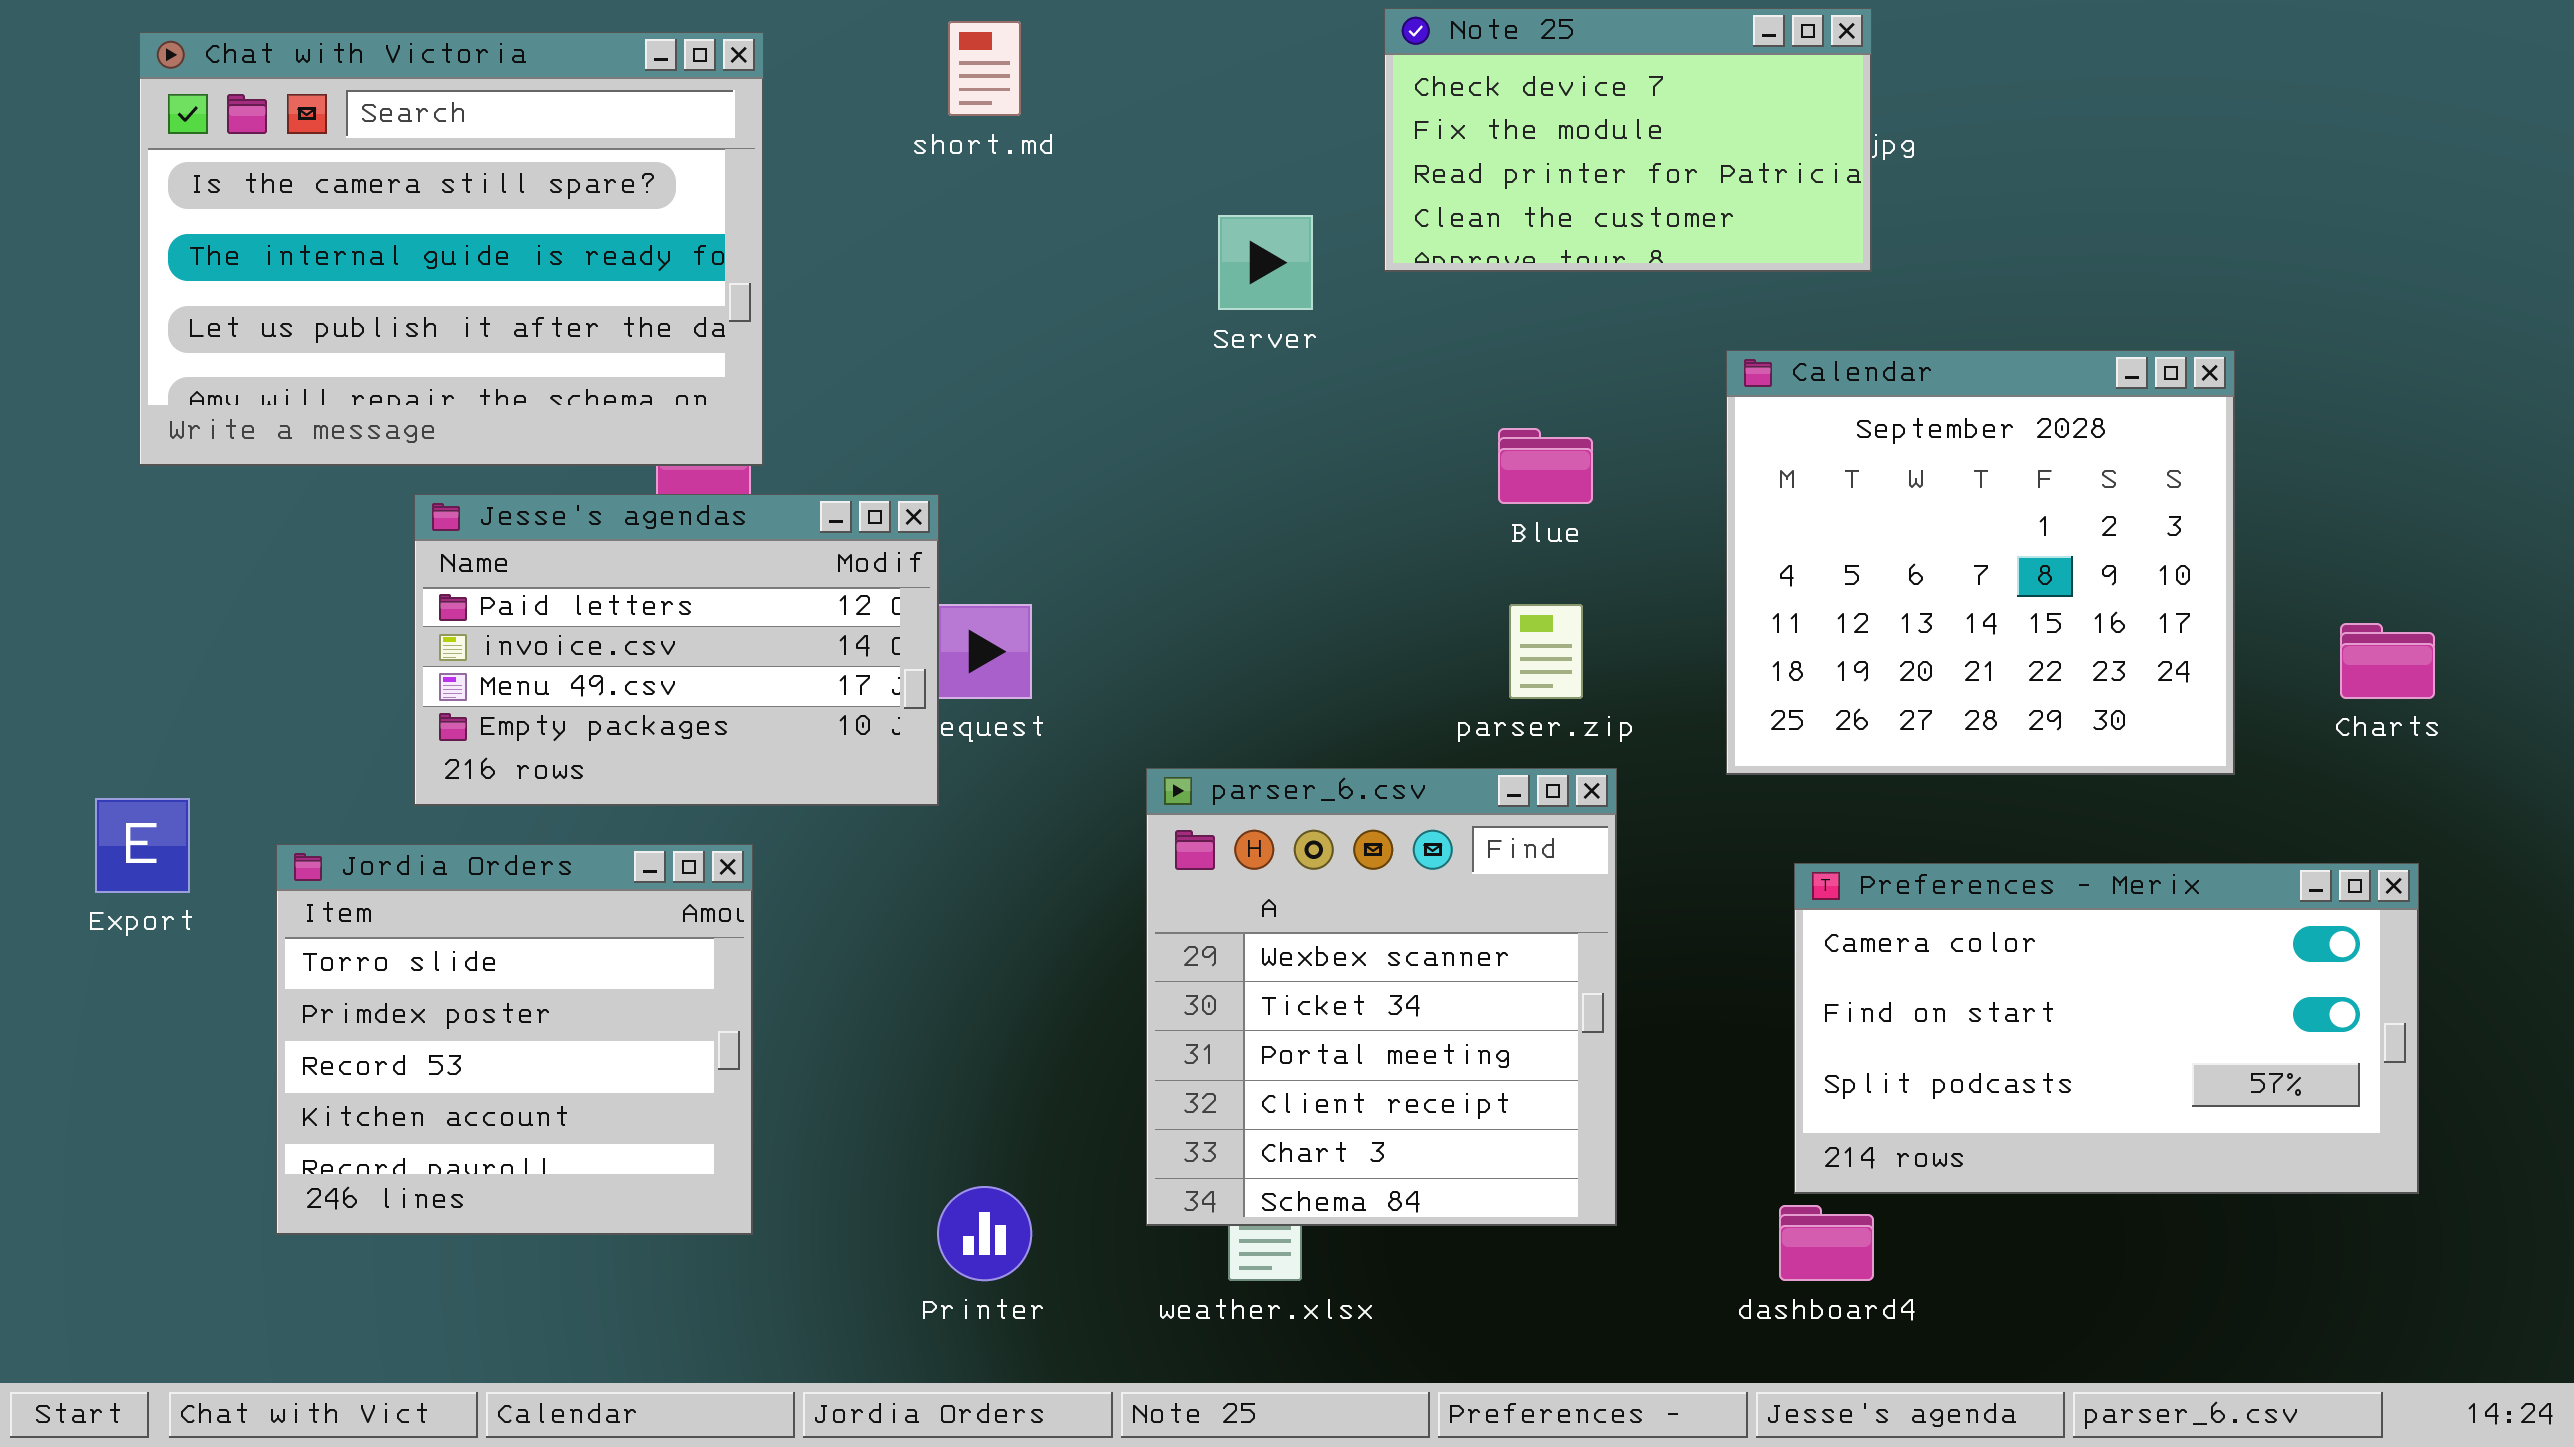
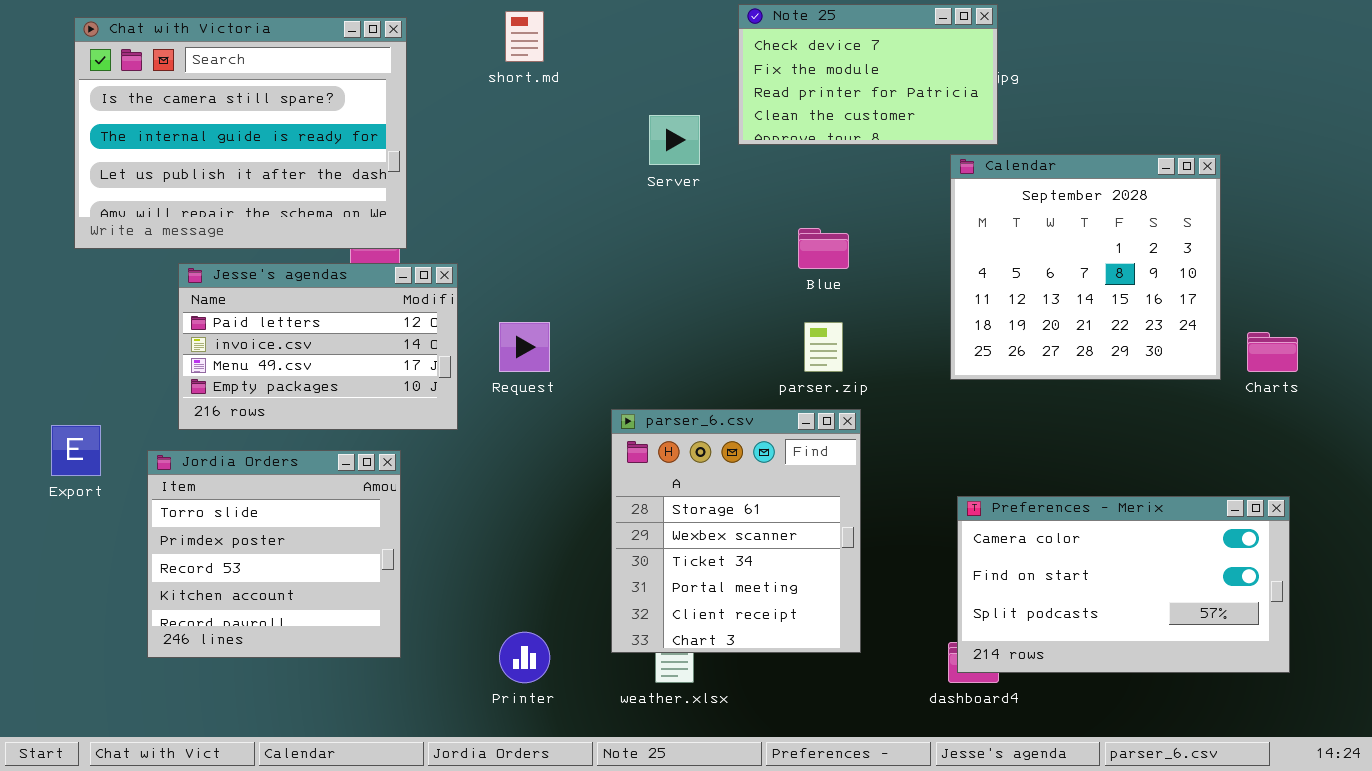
Calendar: [1726,350,2235,775] -> [950,154,1221,380], moved
Jesse's agendas: [414,494,939,806] -> [178,263,458,430], moved
parser_6.csv: [1146,768,1617,1226] -> [611,409,861,653], scrolled up 1 row
Preferences - Merix: [1794,863,2419,1194] -> [957,496,1290,673], moved

